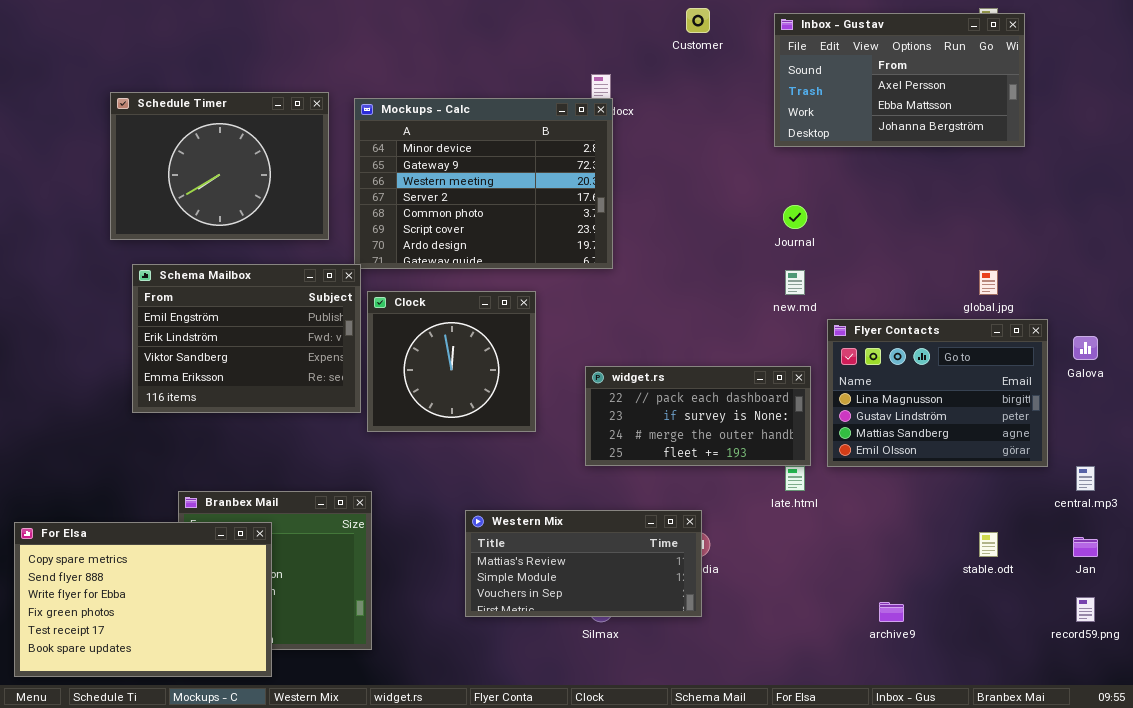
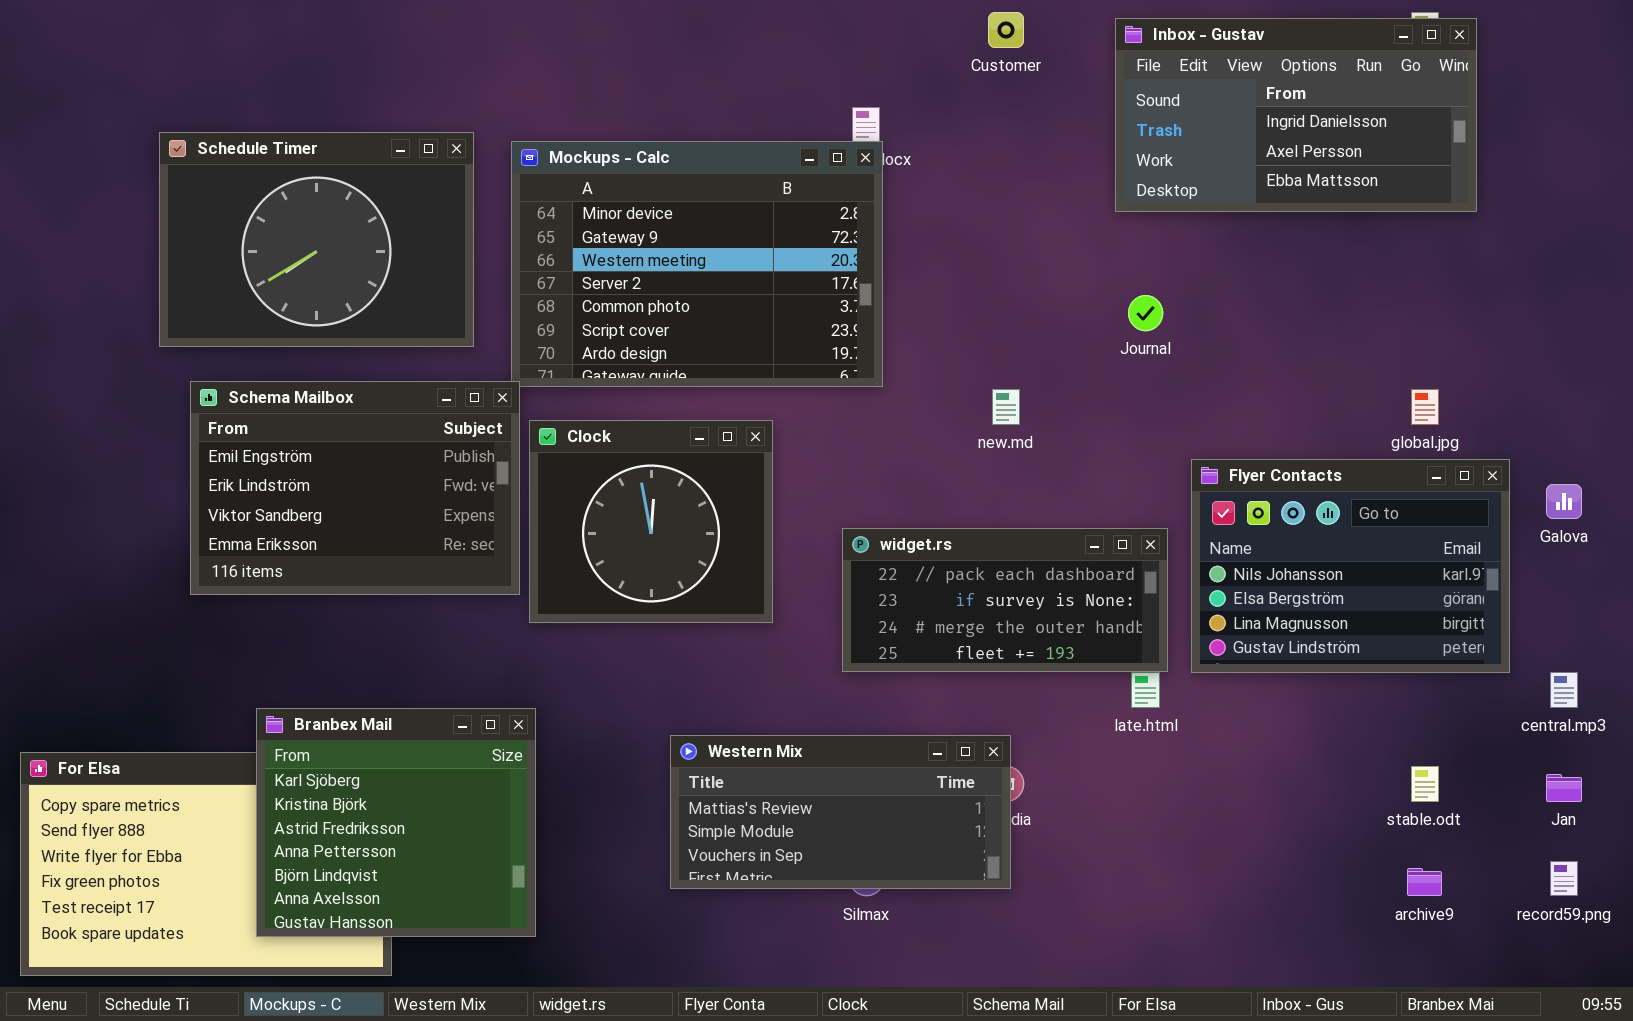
Inbox - Gustav: [774,13,1025,147] -> [1115,18,1477,212], scrolled up 1 row
new.md: [785,270,805,295] -> [992,389,1020,425], moved
Flyer Contacts: [827,319,1048,467] -> [1191,459,1510,673], scrolled up 2 rows
Branbex Mail: [178,491,372,650] -> [256,708,536,937], raised
archive9: [879,602,904,622] -> [1407,868,1442,896], moved

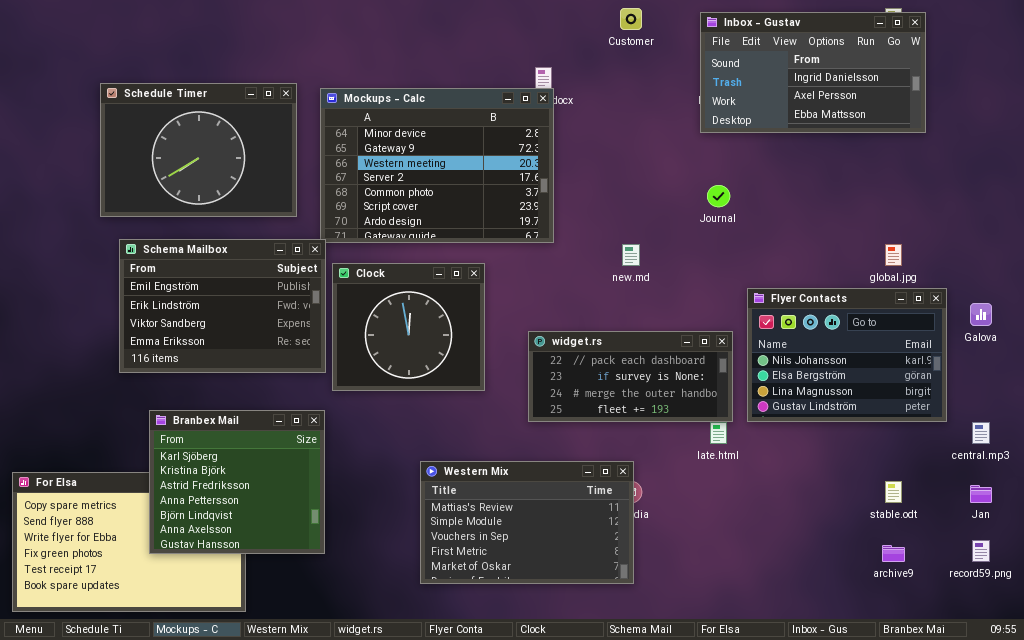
Branbex Mail: [256,708,536,937] -> [149,410,325,554], moved
Western Mix: [670,735,1011,889] -> [420,461,634,584], resized

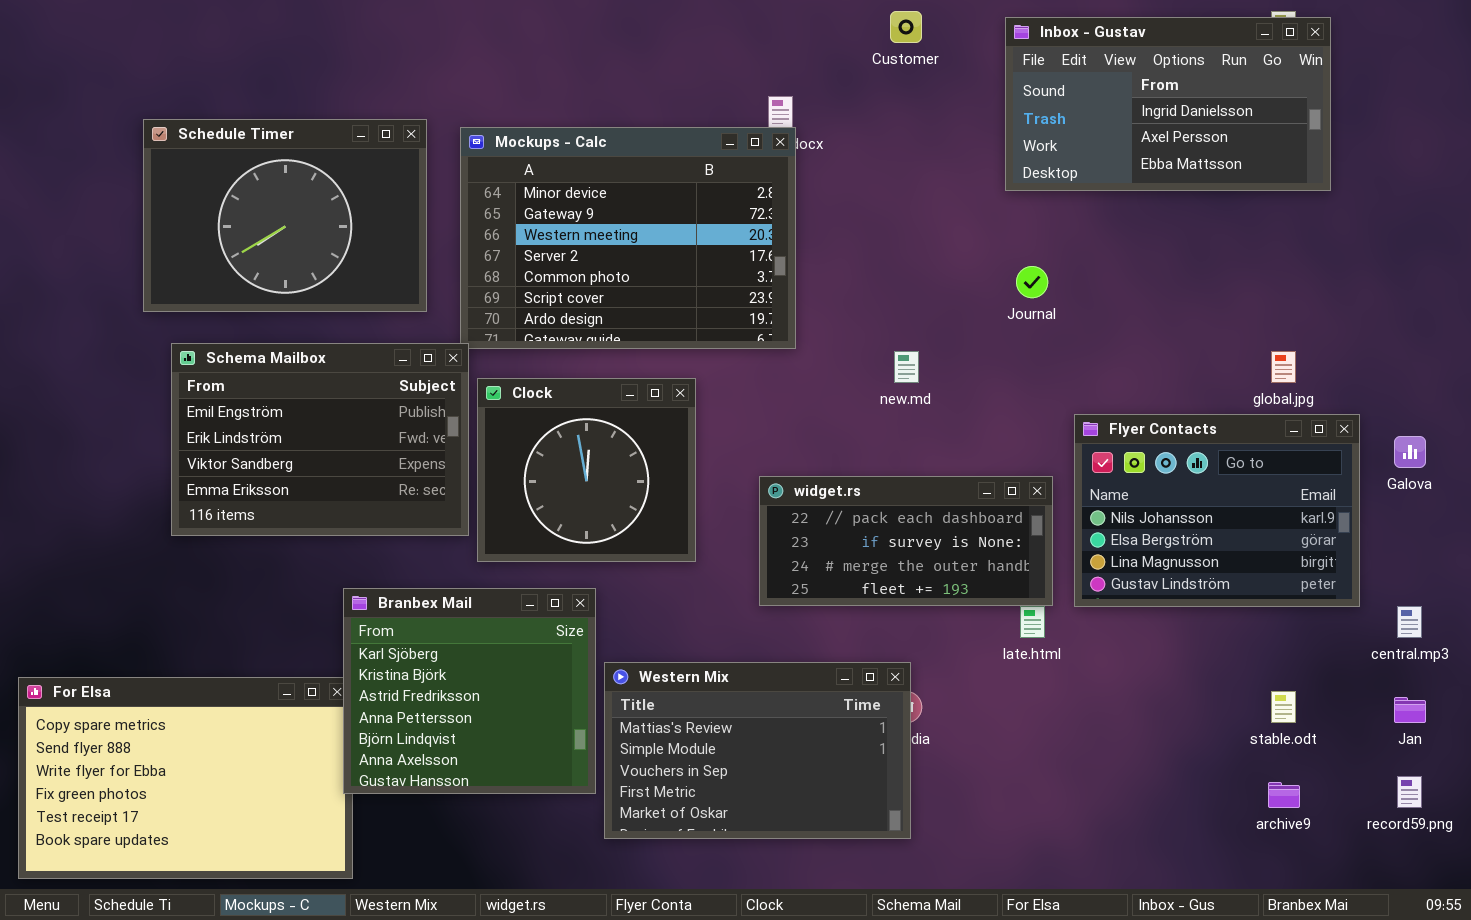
Branbex Mail: [149,410,325,554] -> [343,588,596,794], moved

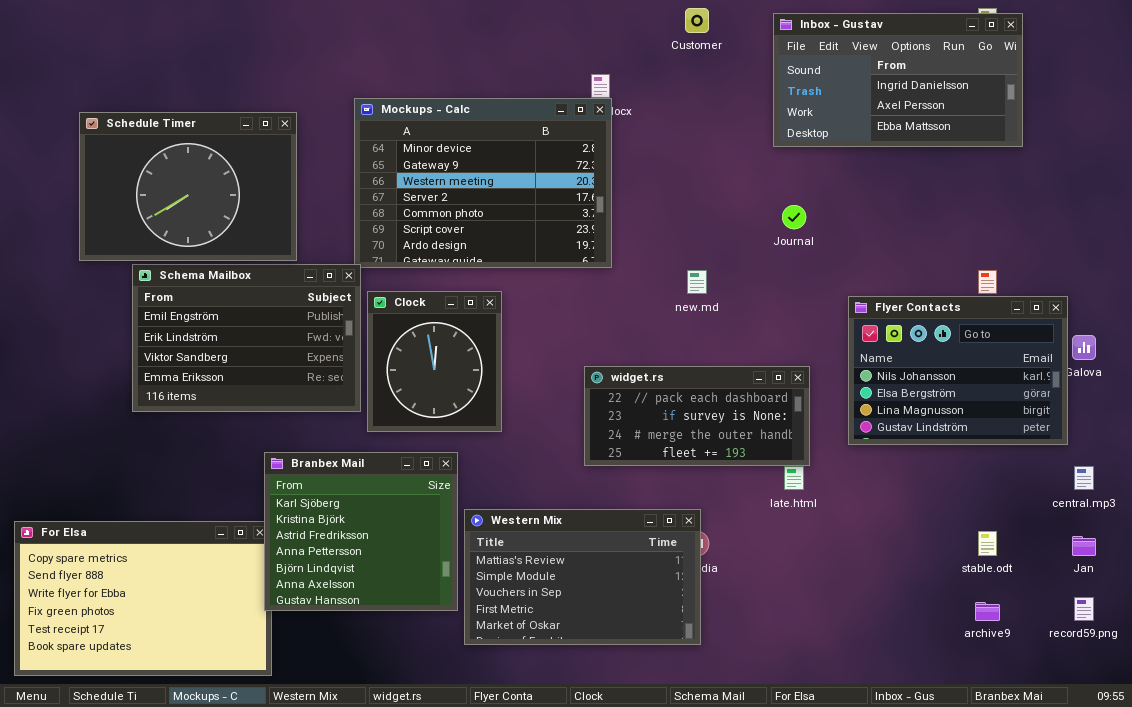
Schedule Timer: [143,119,427,312] -> [79,112,297,261], moved
Clock: [477,378,696,562] -> [367,291,502,432], resized
Flyer Contacts: [1074,414,1360,607] -> [848,296,1068,445], moved

